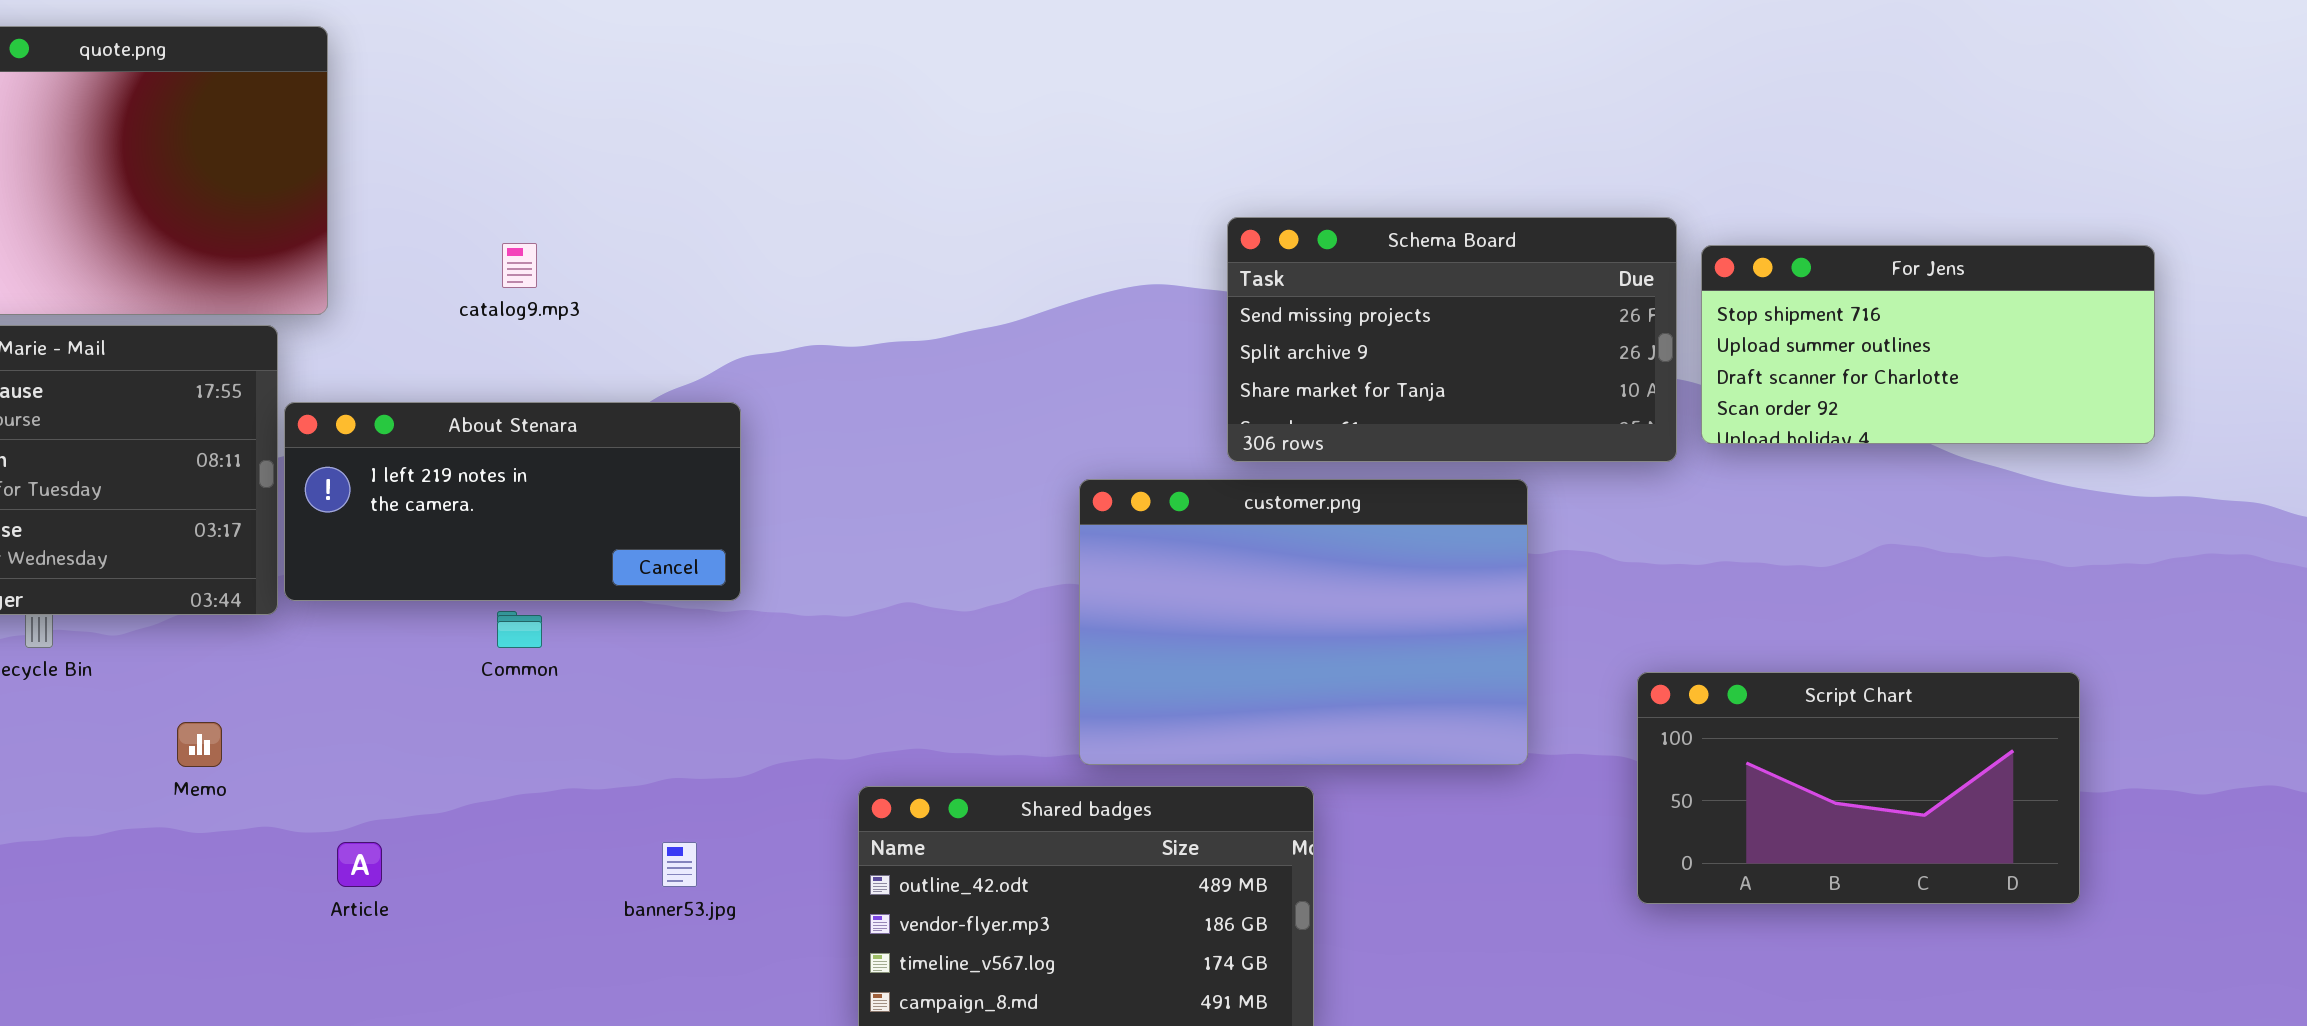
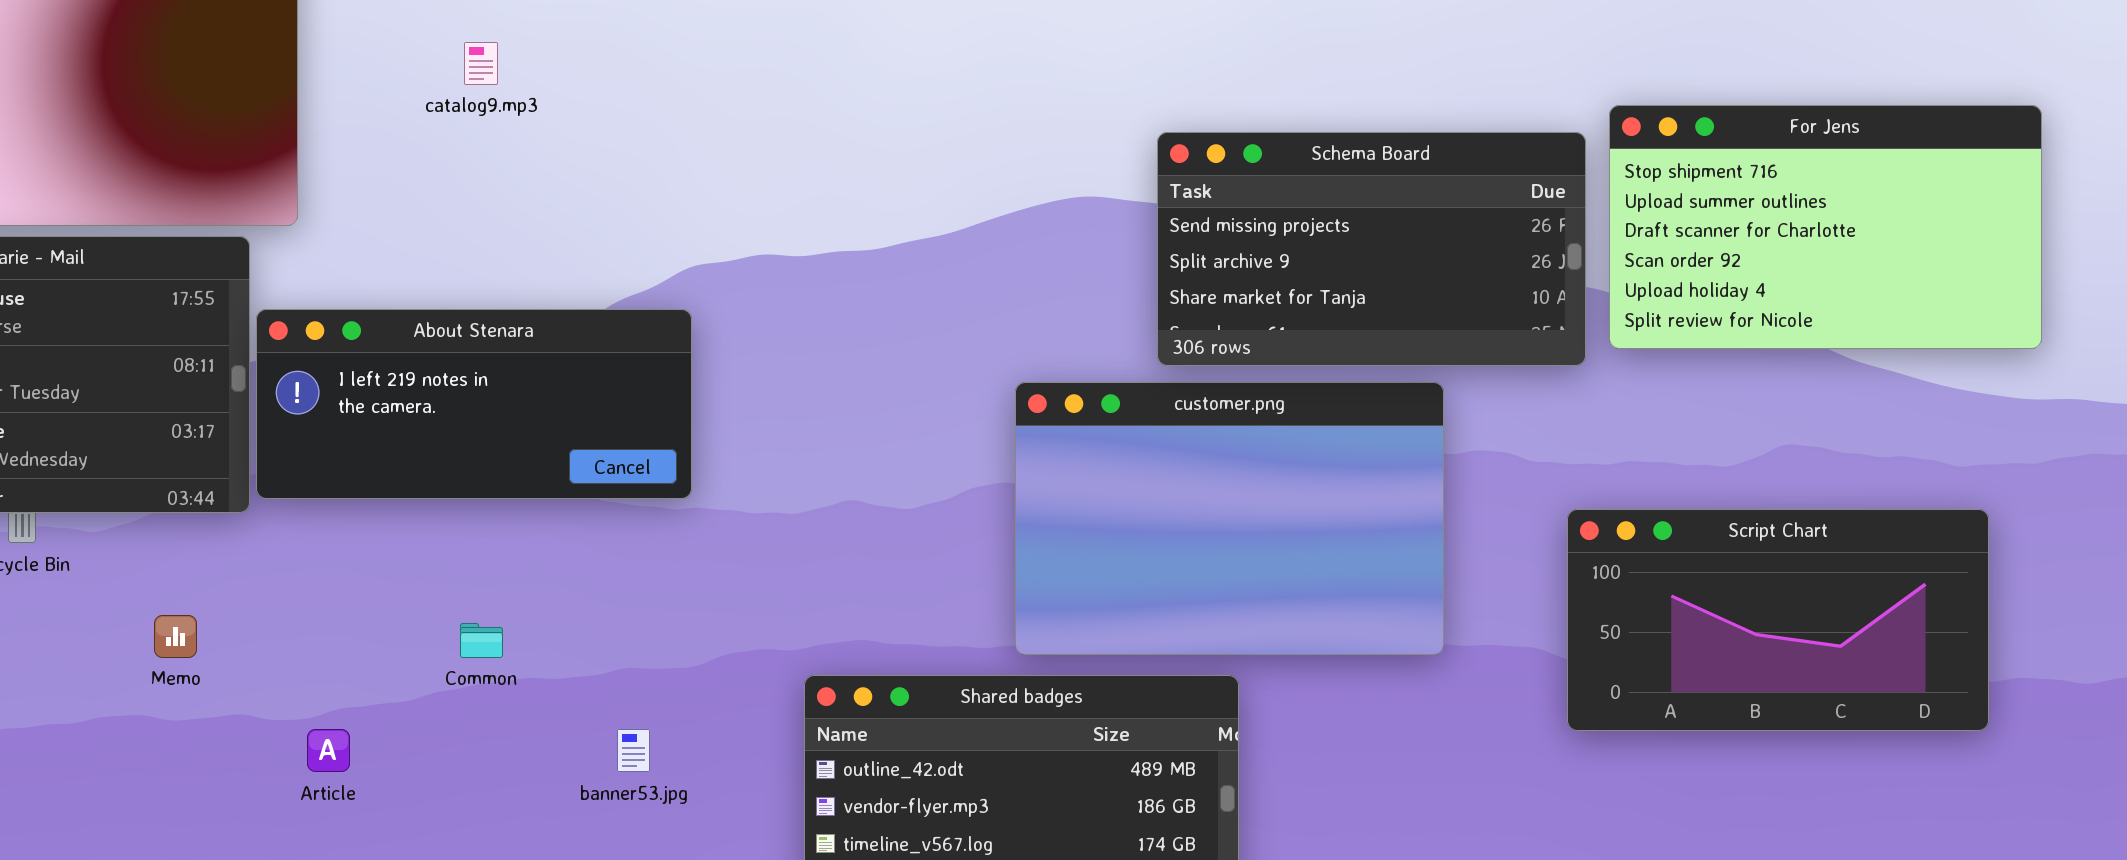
catalog9.mp3: [502,243,537,288] -> [464,42,498,85], moved
For Jens: [1701,245,2155,444] -> [1609,105,2042,349], resized
Common: [497,611,542,648] -> [460,623,503,658], moved
Script Chart: [1637,672,2080,904] -> [1567,509,1989,731], moved

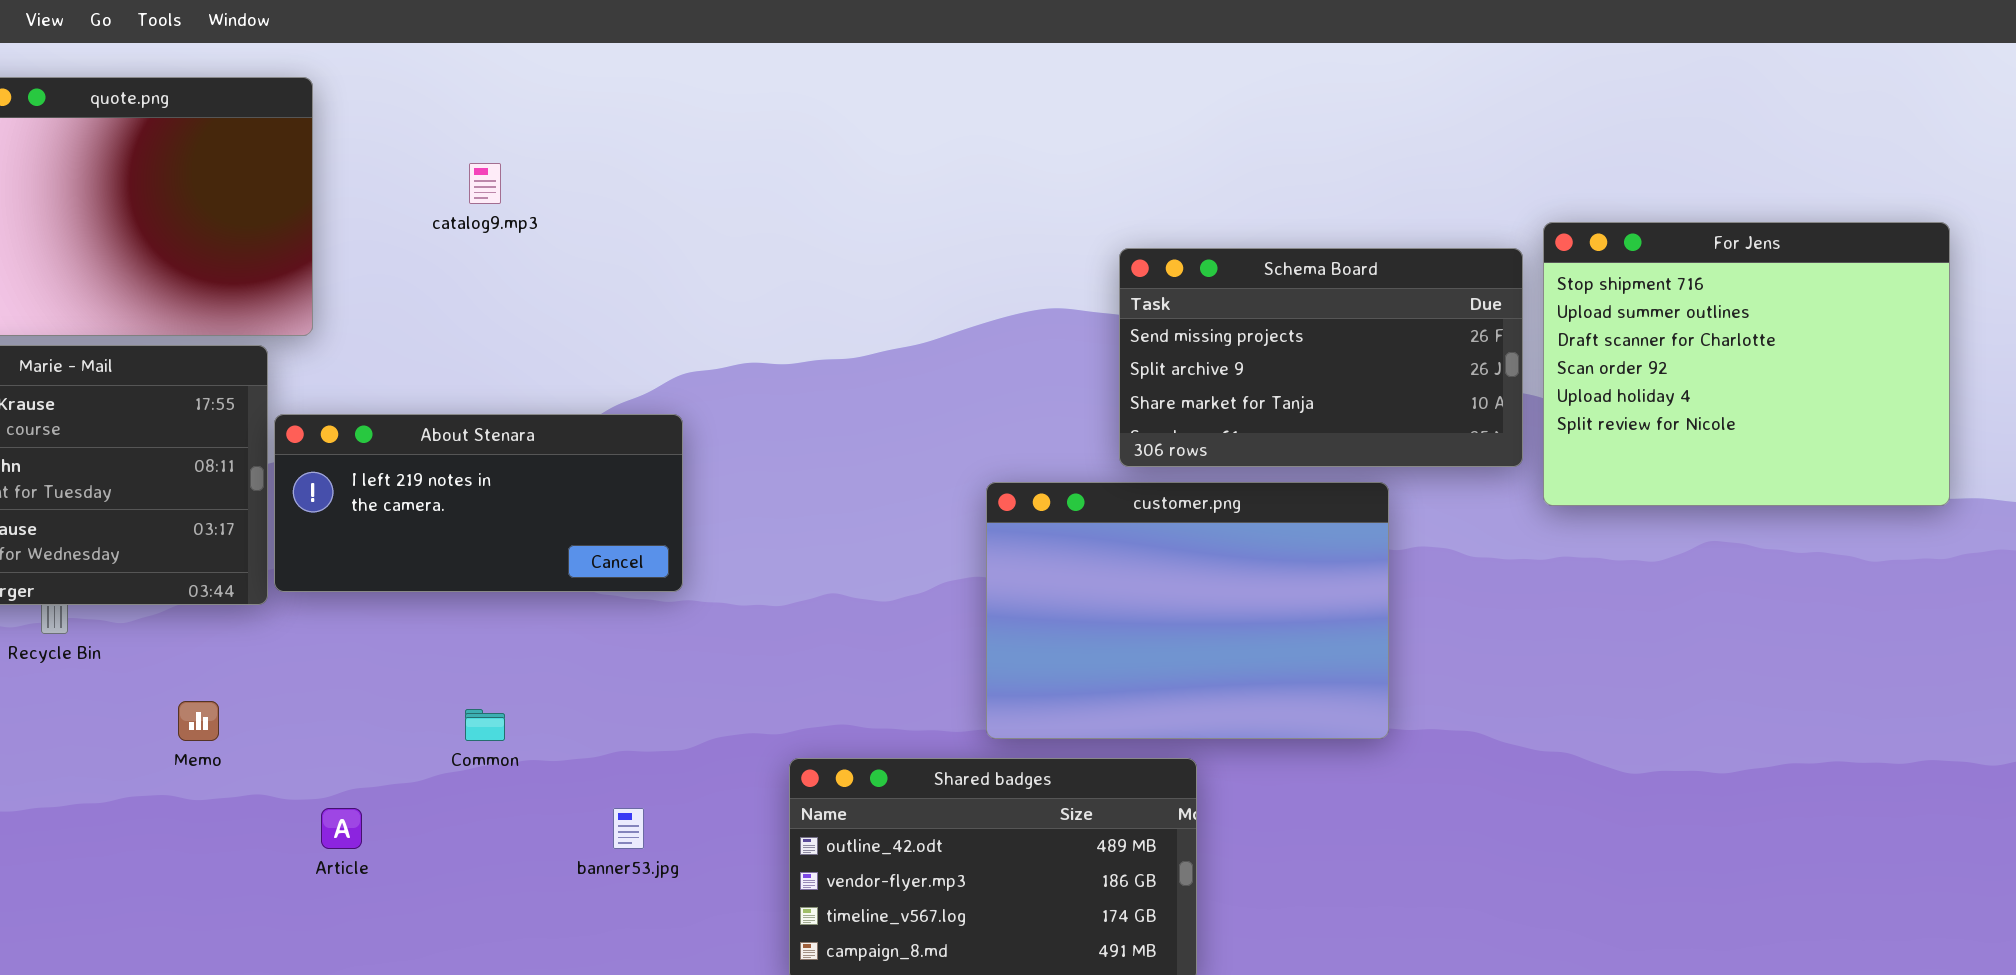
For Jens: [1609,105,2042,349] -> [1543,222,1950,506], resized
Script Chart: [1567,509,1989,731] -> none, closed

